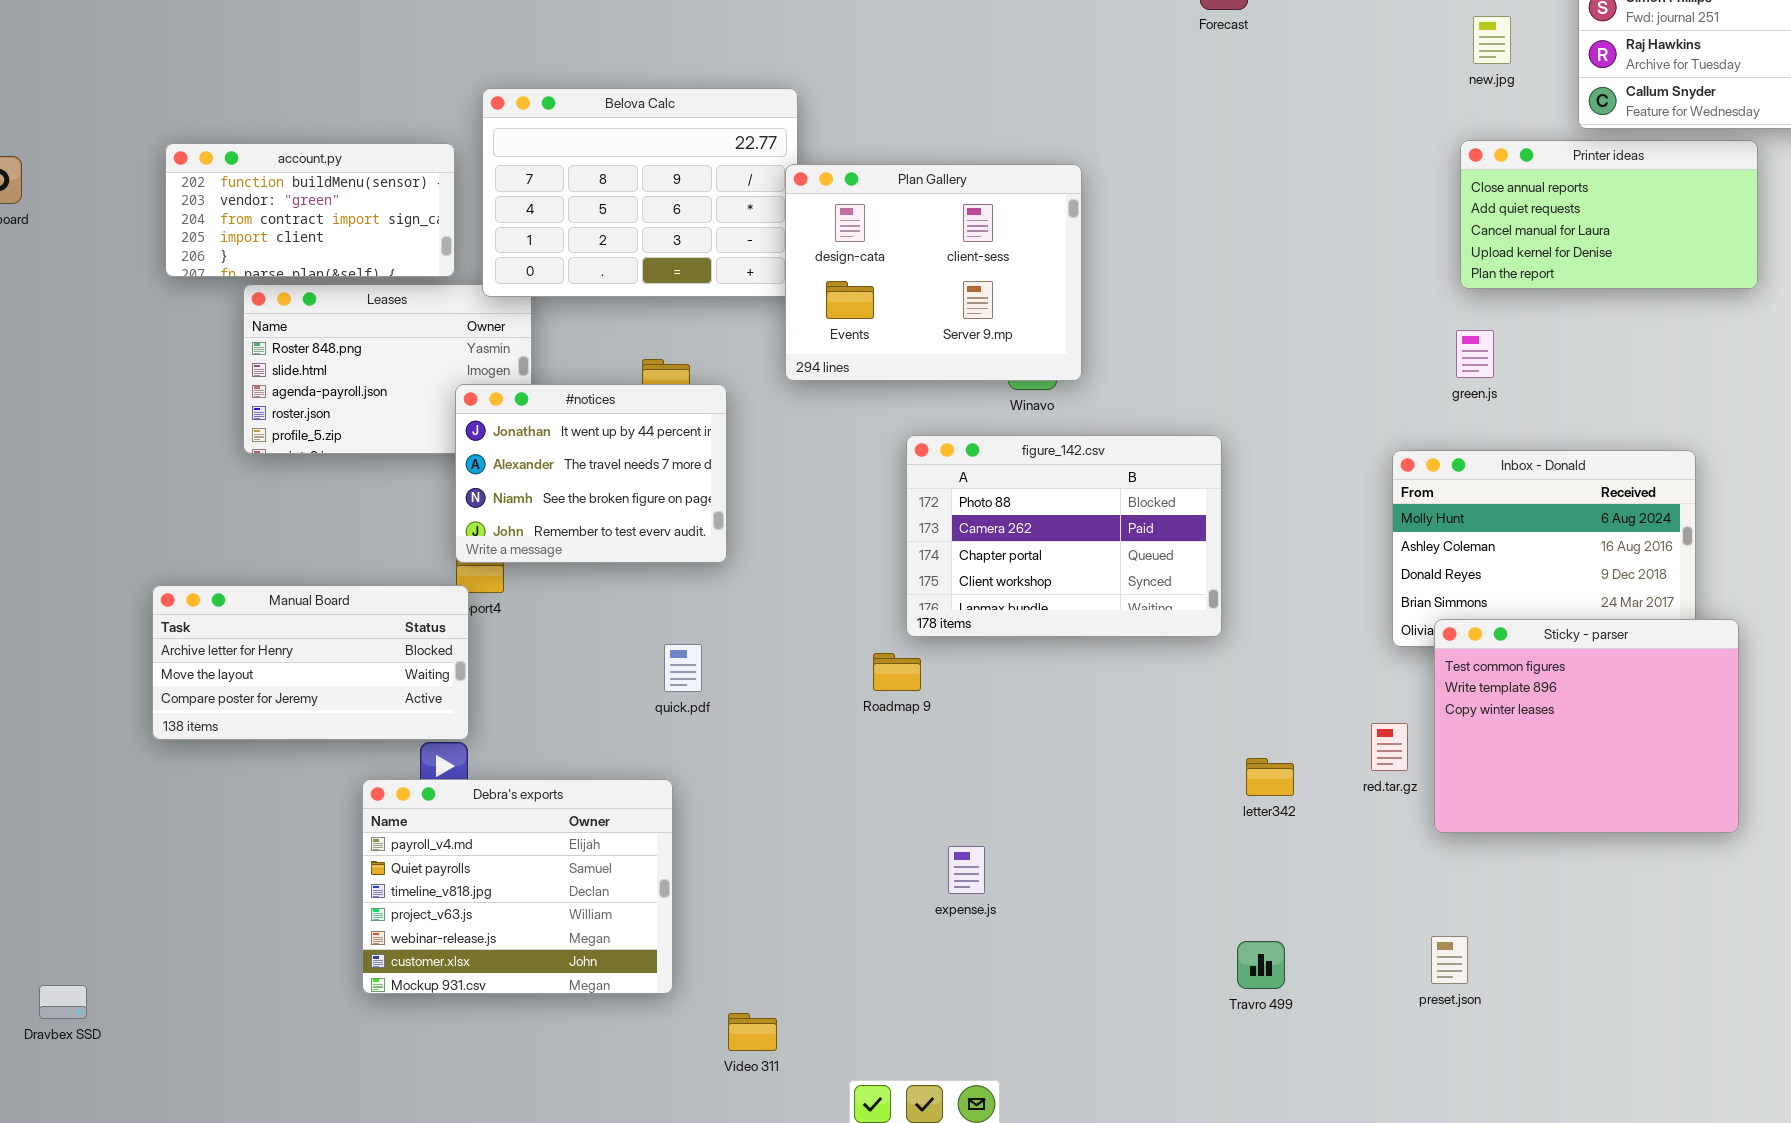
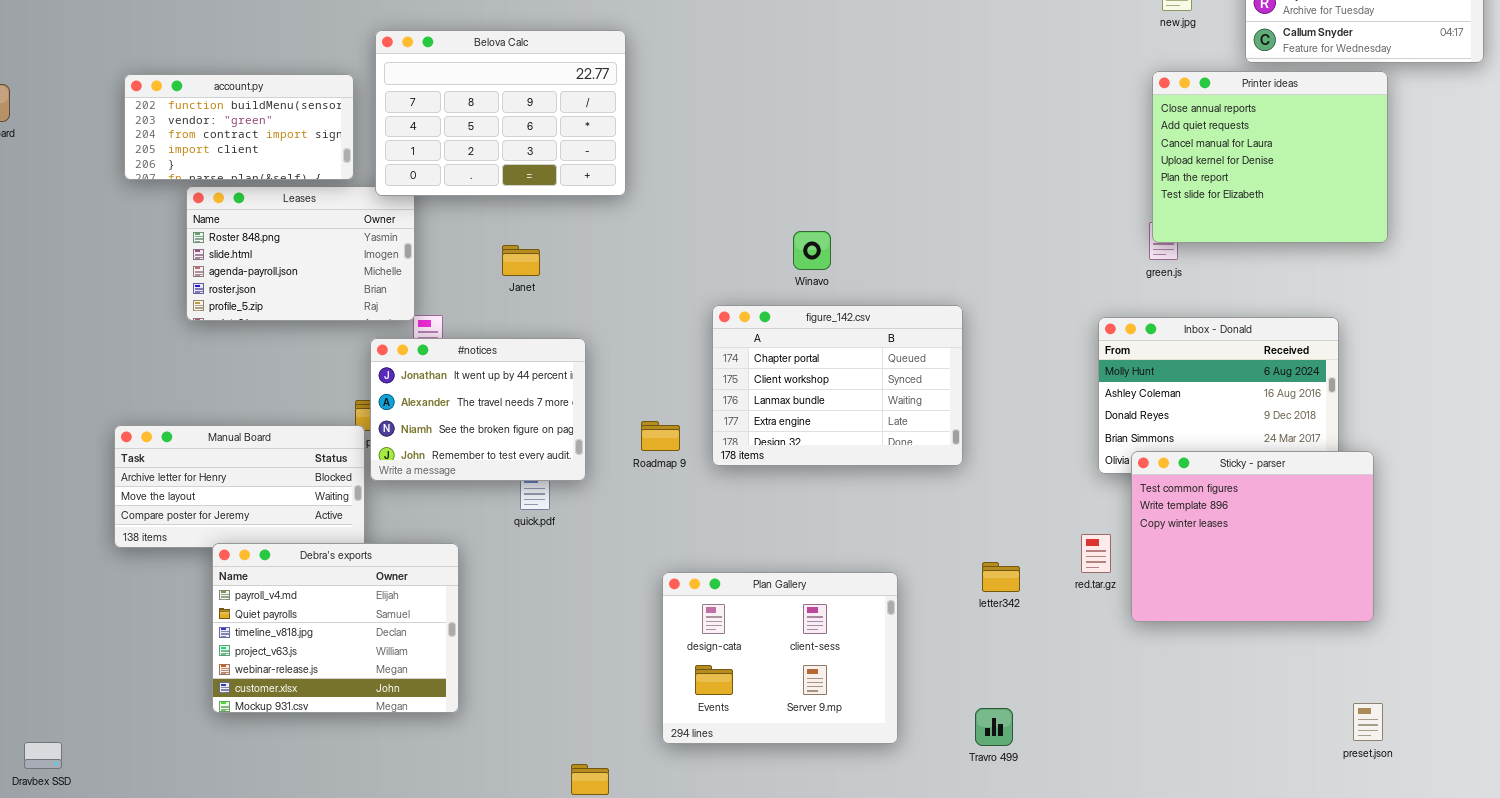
Printer ideas: [1460,140,1758,289] -> [1152,71,1388,243], resized
Plan Gallery: [785,164,1082,381] -> [662,572,898,744], moved
#notices: [455,384,727,563] -> [370,338,586,481], moved
figure_142.csv: [906,435,1222,637] -> [712,305,963,466], scrolled down 2 rows
Roadmap 9: [873,653,921,691] -> [641,421,680,451], moved
Debra's exports: [362,779,673,994] -> [212,543,459,713], moved
preset.json: [1431,936,1468,984] -> [1353,703,1383,741], moved

